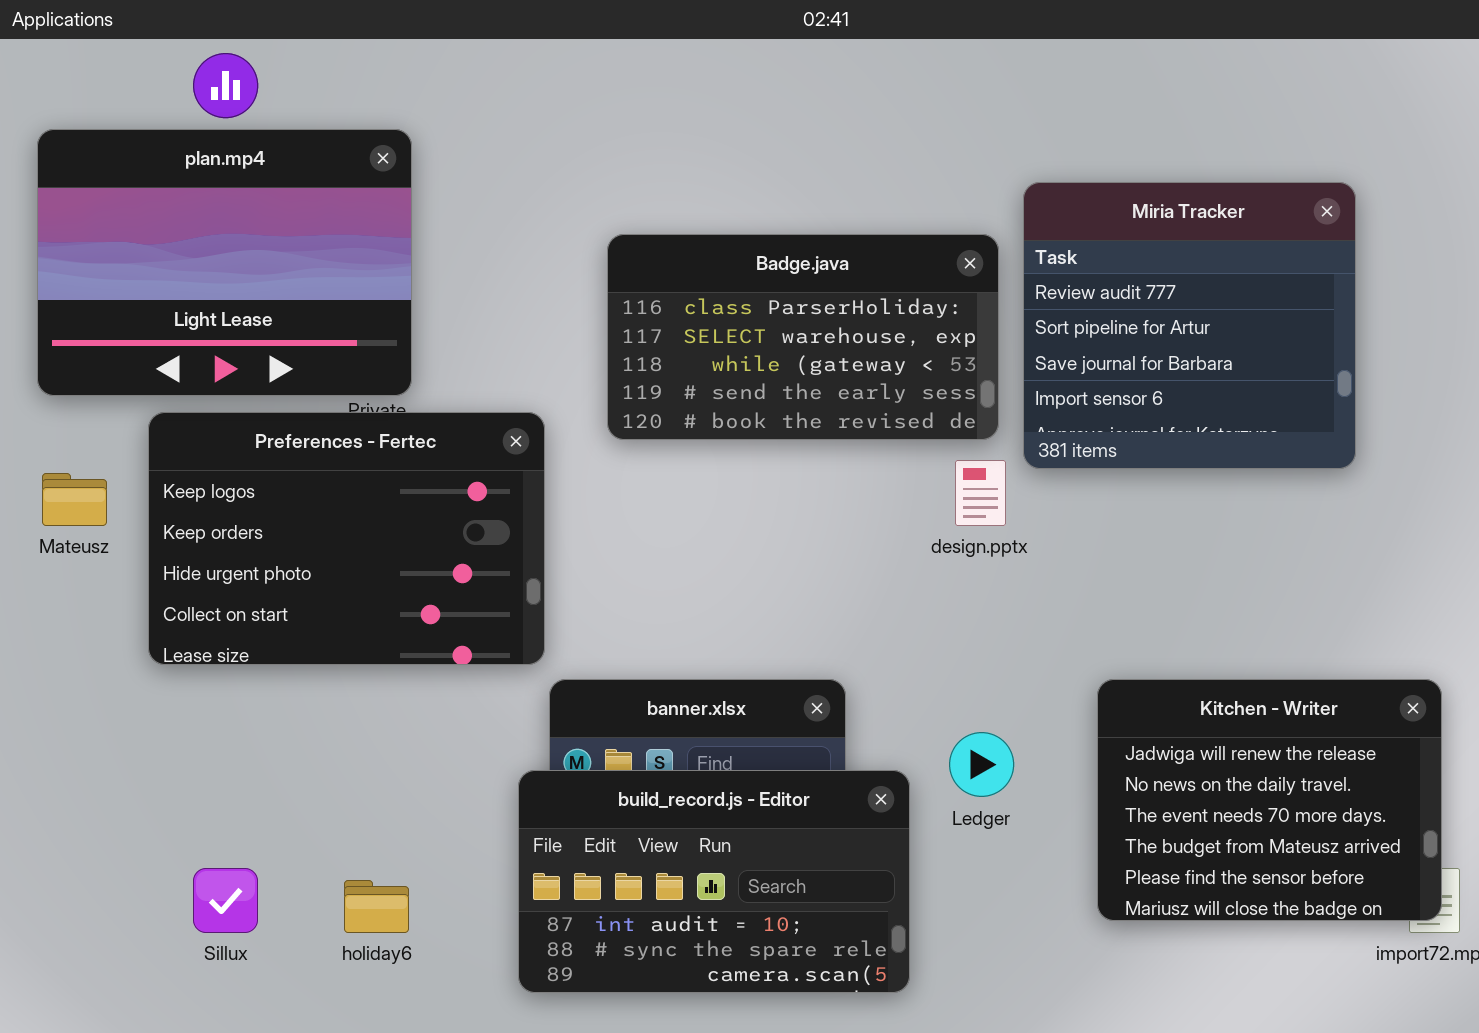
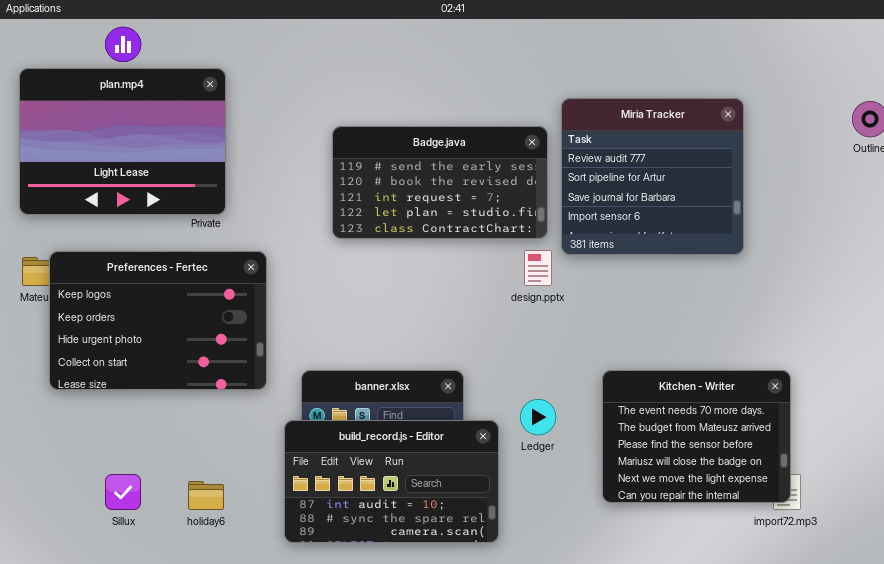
Badge.java: [607,234,999,440] -> [332,126,548,239], scrolled down 3 rows
Preferences - Fertec: [148,412,545,665] -> [49,251,267,390], moved
Kitchen - Writer: [1097,679,1442,921] -> [602,370,791,503], scrolled down 2 rows

